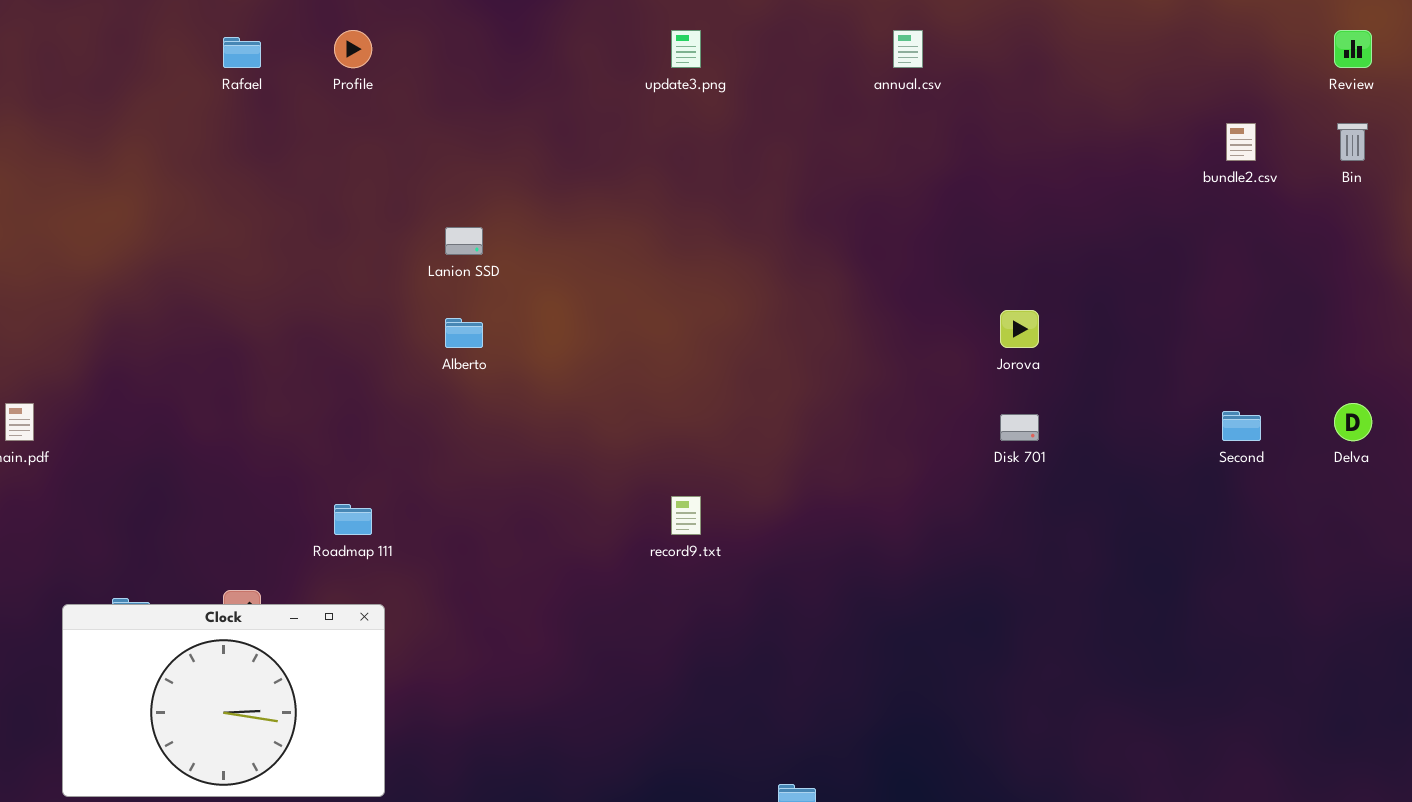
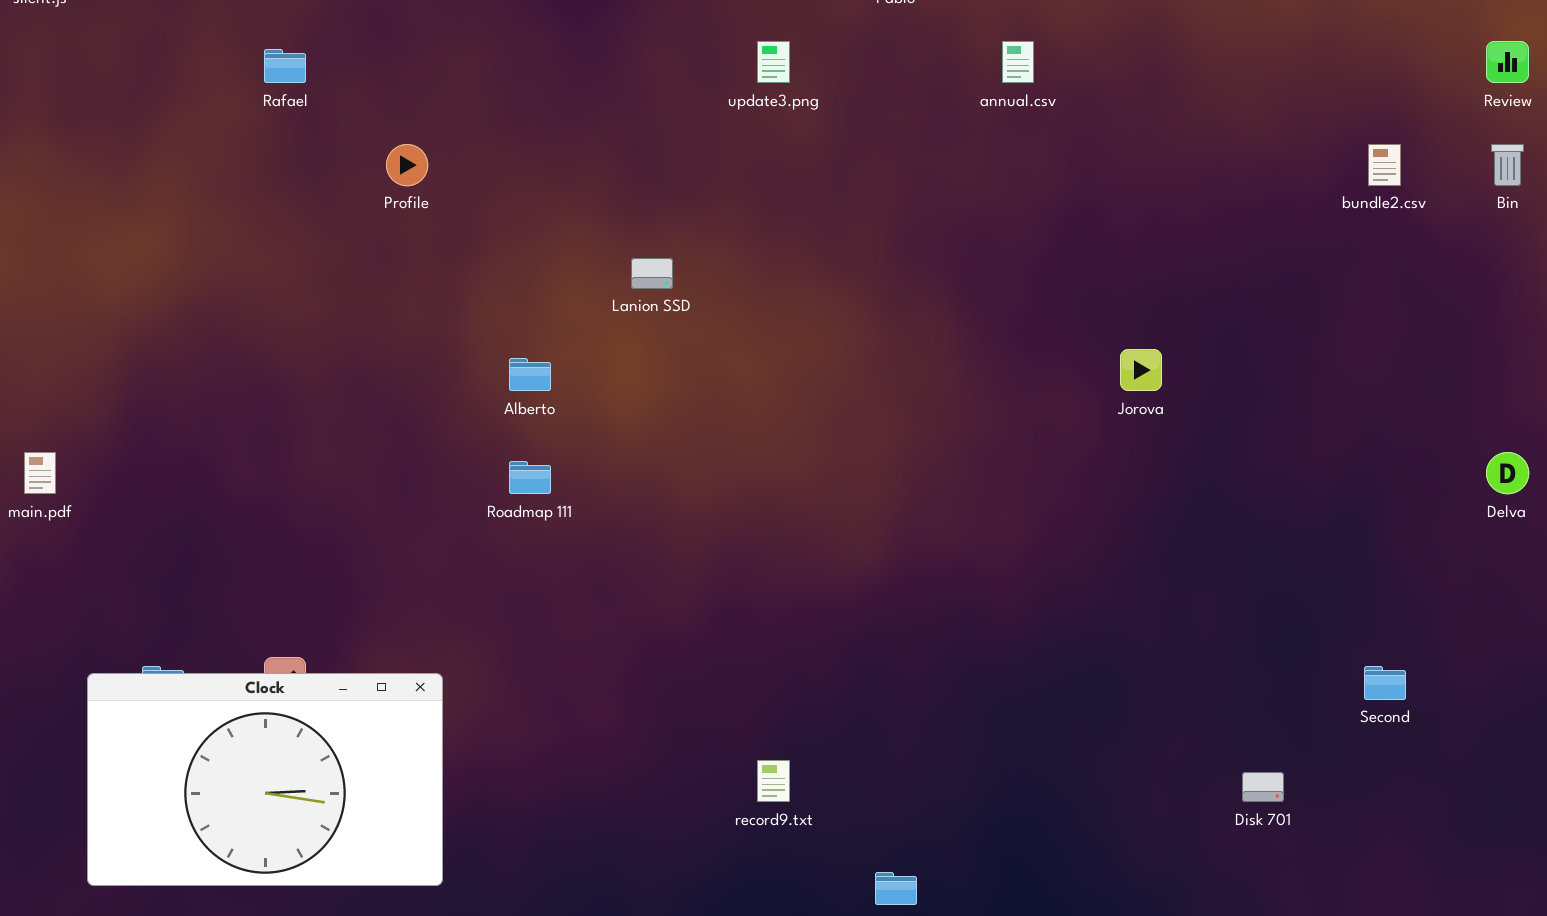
Profile: [334,30,372,68] -> [386,144,428,186], moved
Lanion SSD: [445,227,483,255] -> [631,258,673,289], moved
Second: [1222,411,1261,441] -> [1364,666,1406,700], moved
Disk 701: [1000,414,1039,441] -> [1242,772,1284,802], moved
record9.txt: [671,496,701,535] -> [757,760,790,802], moved
Roadmap 111: [334,504,372,535] -> [509,461,551,494], moved

